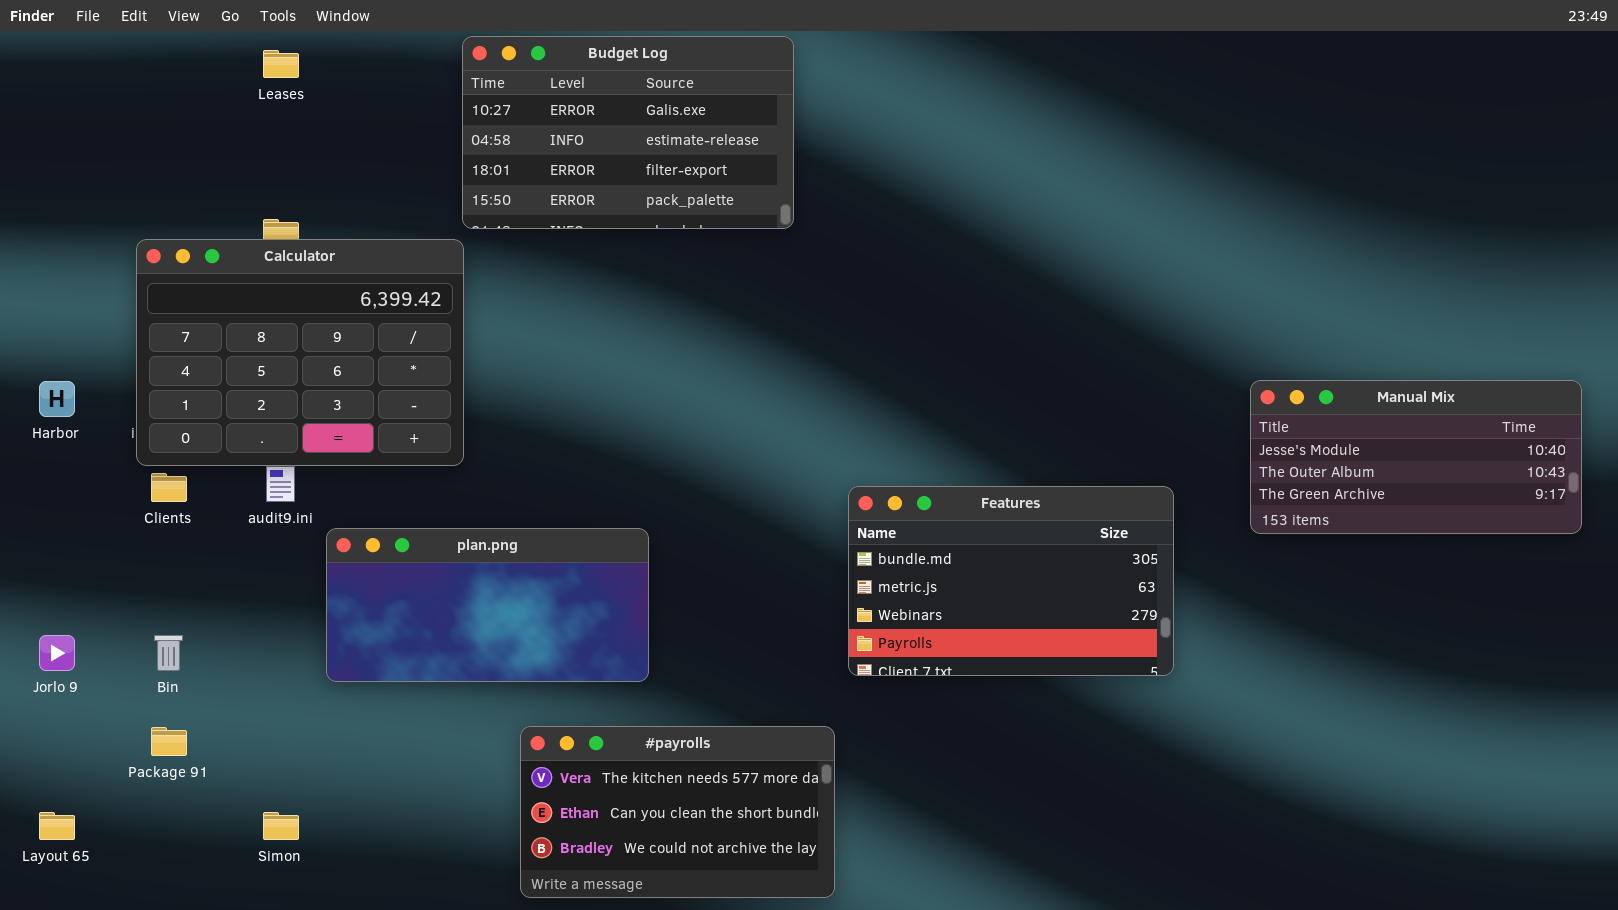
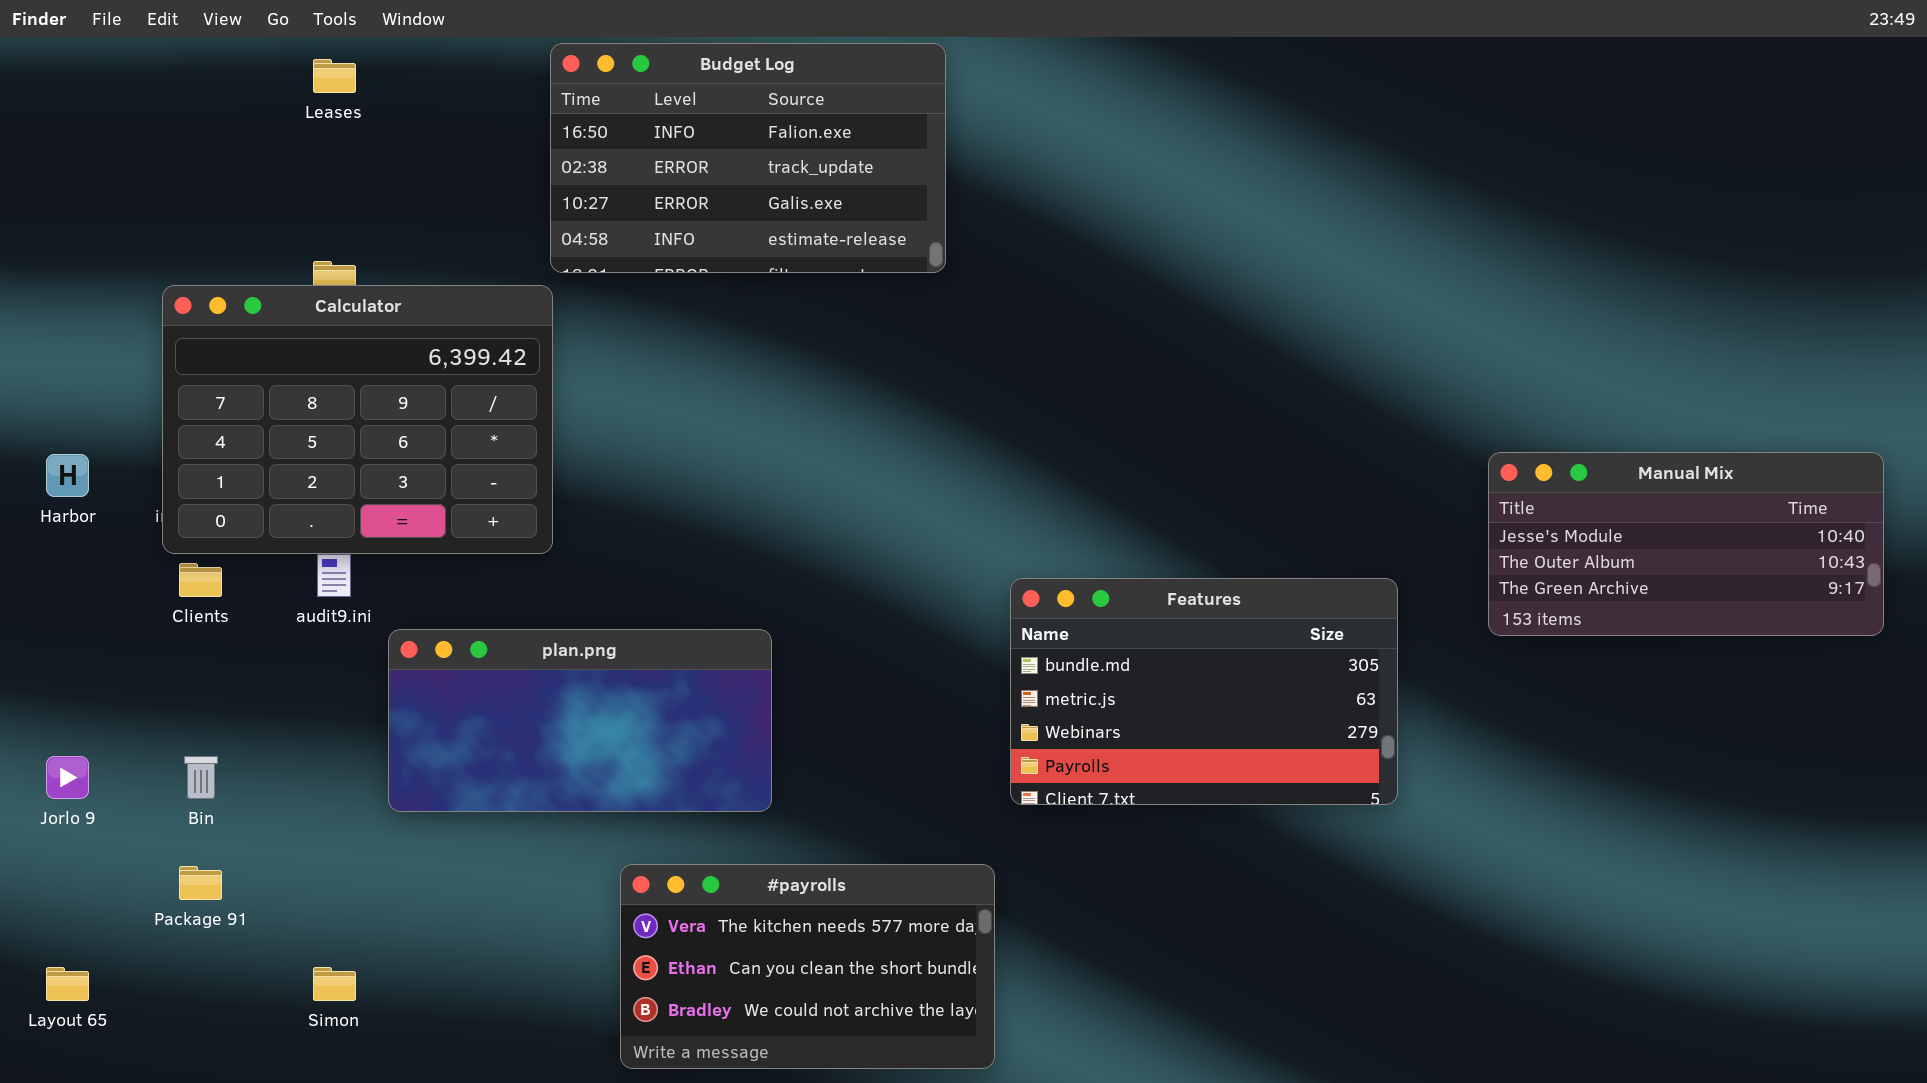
Budget Log: [462,36,794,229] -> [550,43,946,273], scrolled up 2 rows

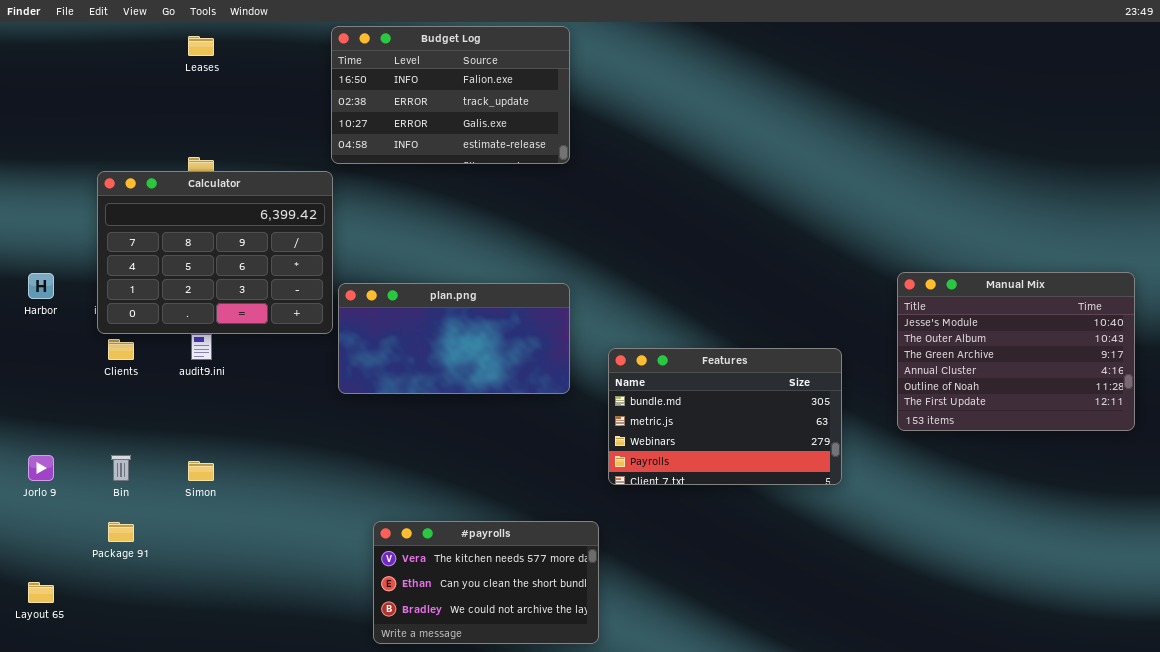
Manual Mix: [1488,452,1884,636] -> [897,272,1135,431], resized
plan.png: [388,629,772,812] -> [338,283,570,394], moved
Simon: [313,967,356,1001] -> [188,461,214,481], moved

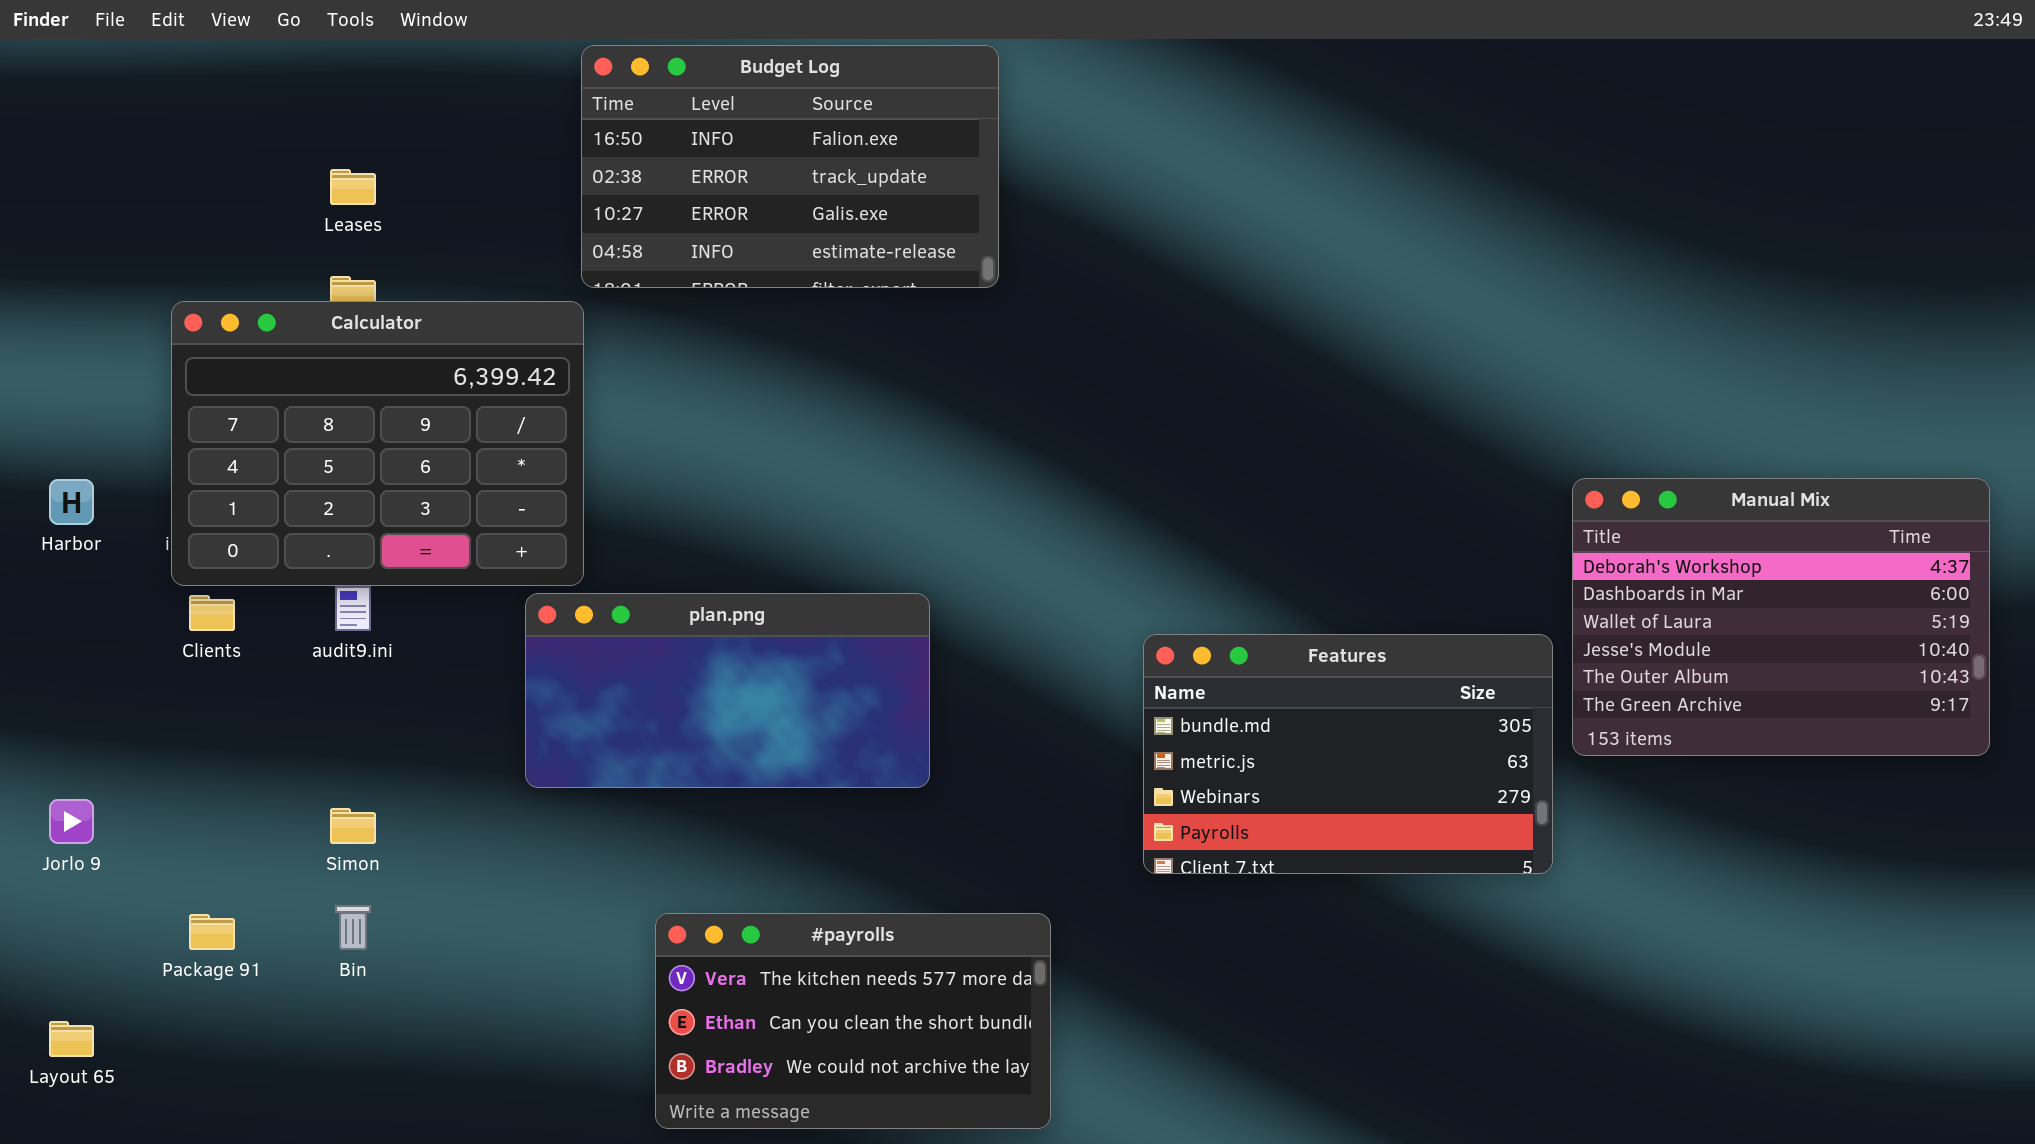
Leases: [188,36,214,56] -> [330,169,376,205], moved
Manual Mix: [897,272,1135,431] -> [1572,478,1990,756], scrolled up 3 rows
plan.png: [338,283,570,394] -> [525,593,930,788], moved
Features: [608,348,842,485] -> [1143,634,1553,874], moved
Bin: [111,455,131,481] -> [335,905,371,950], moved

